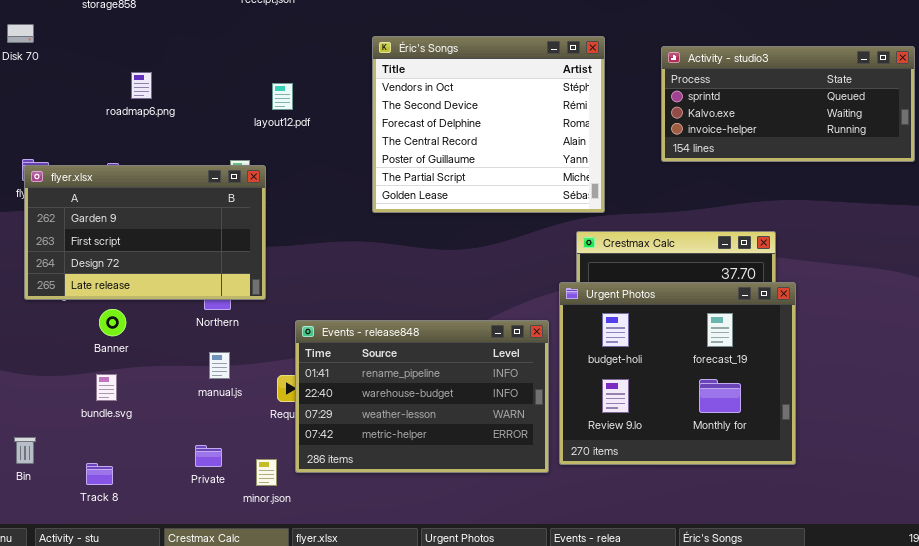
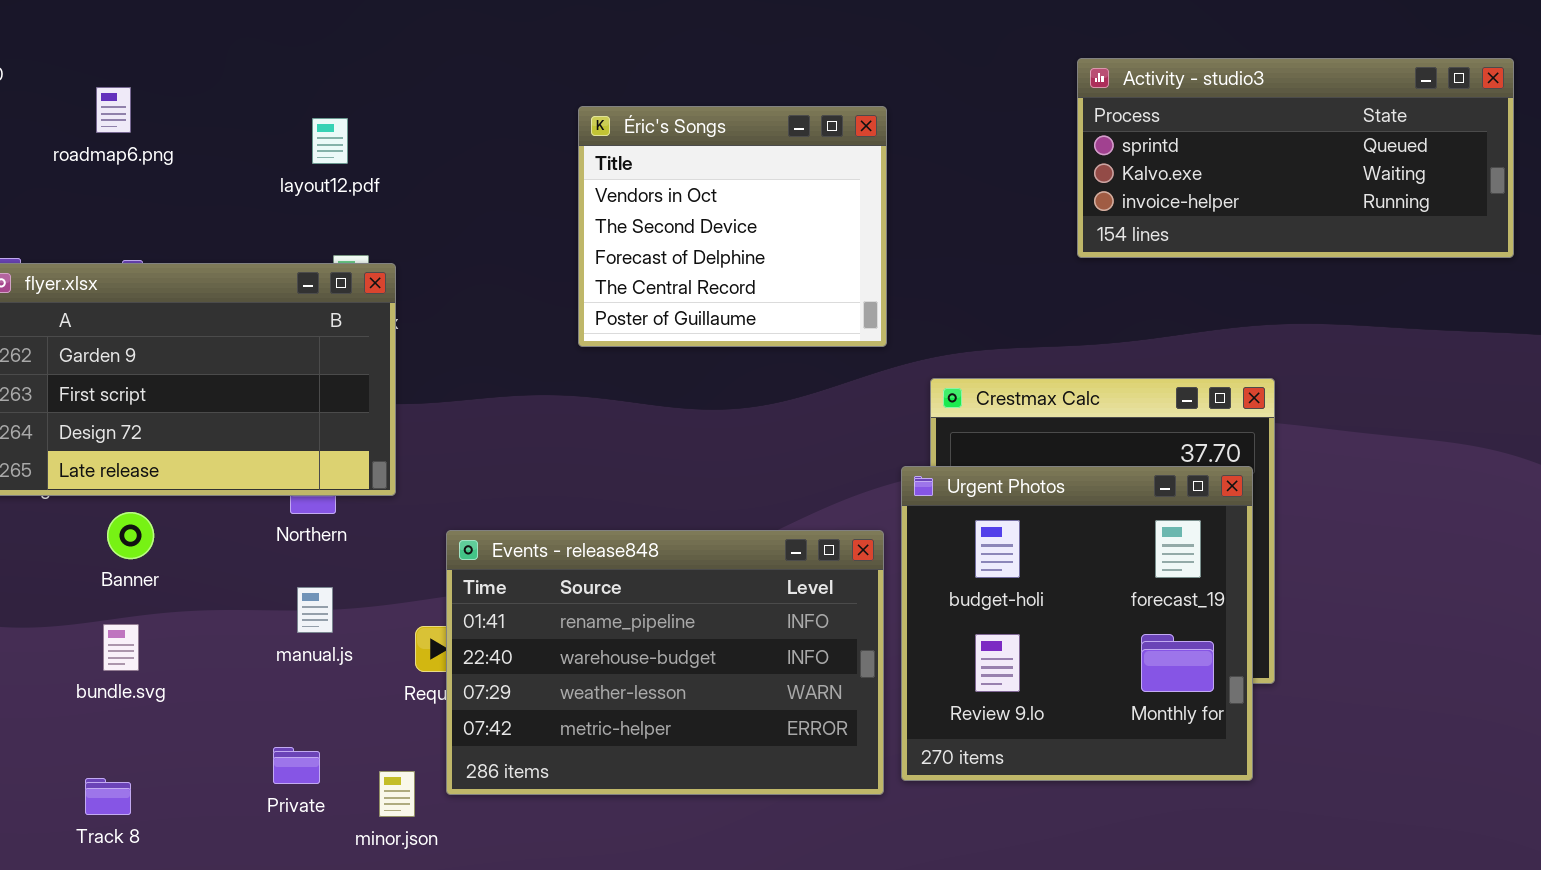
Éric's Songs: [372,36,605,213] -> [578,106,887,347], resized
roadmap6.png: [131,72,152,99] -> [96,87,131,133], moved
layout12.pdf: [272,83,293,110] -> [312,118,348,164], moved
Urgent Photos: [559,282,796,465] -> [901,466,1253,781], resized

